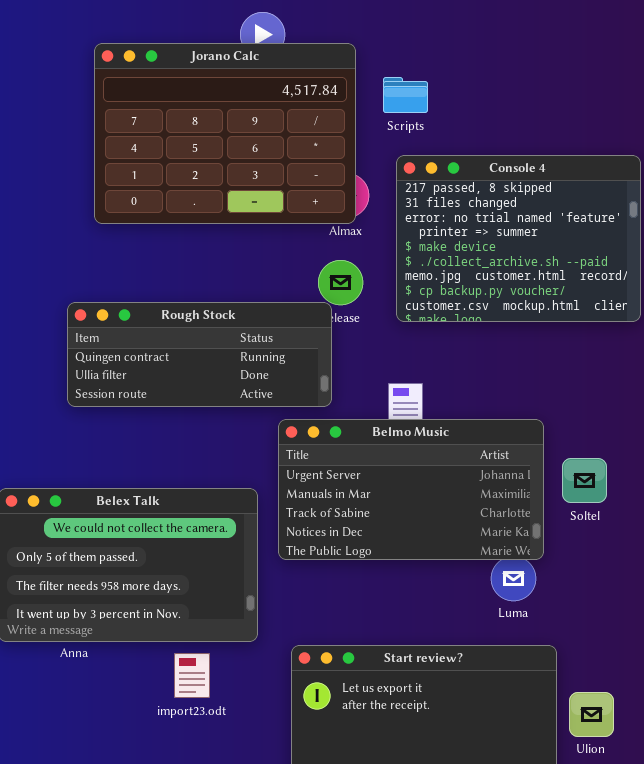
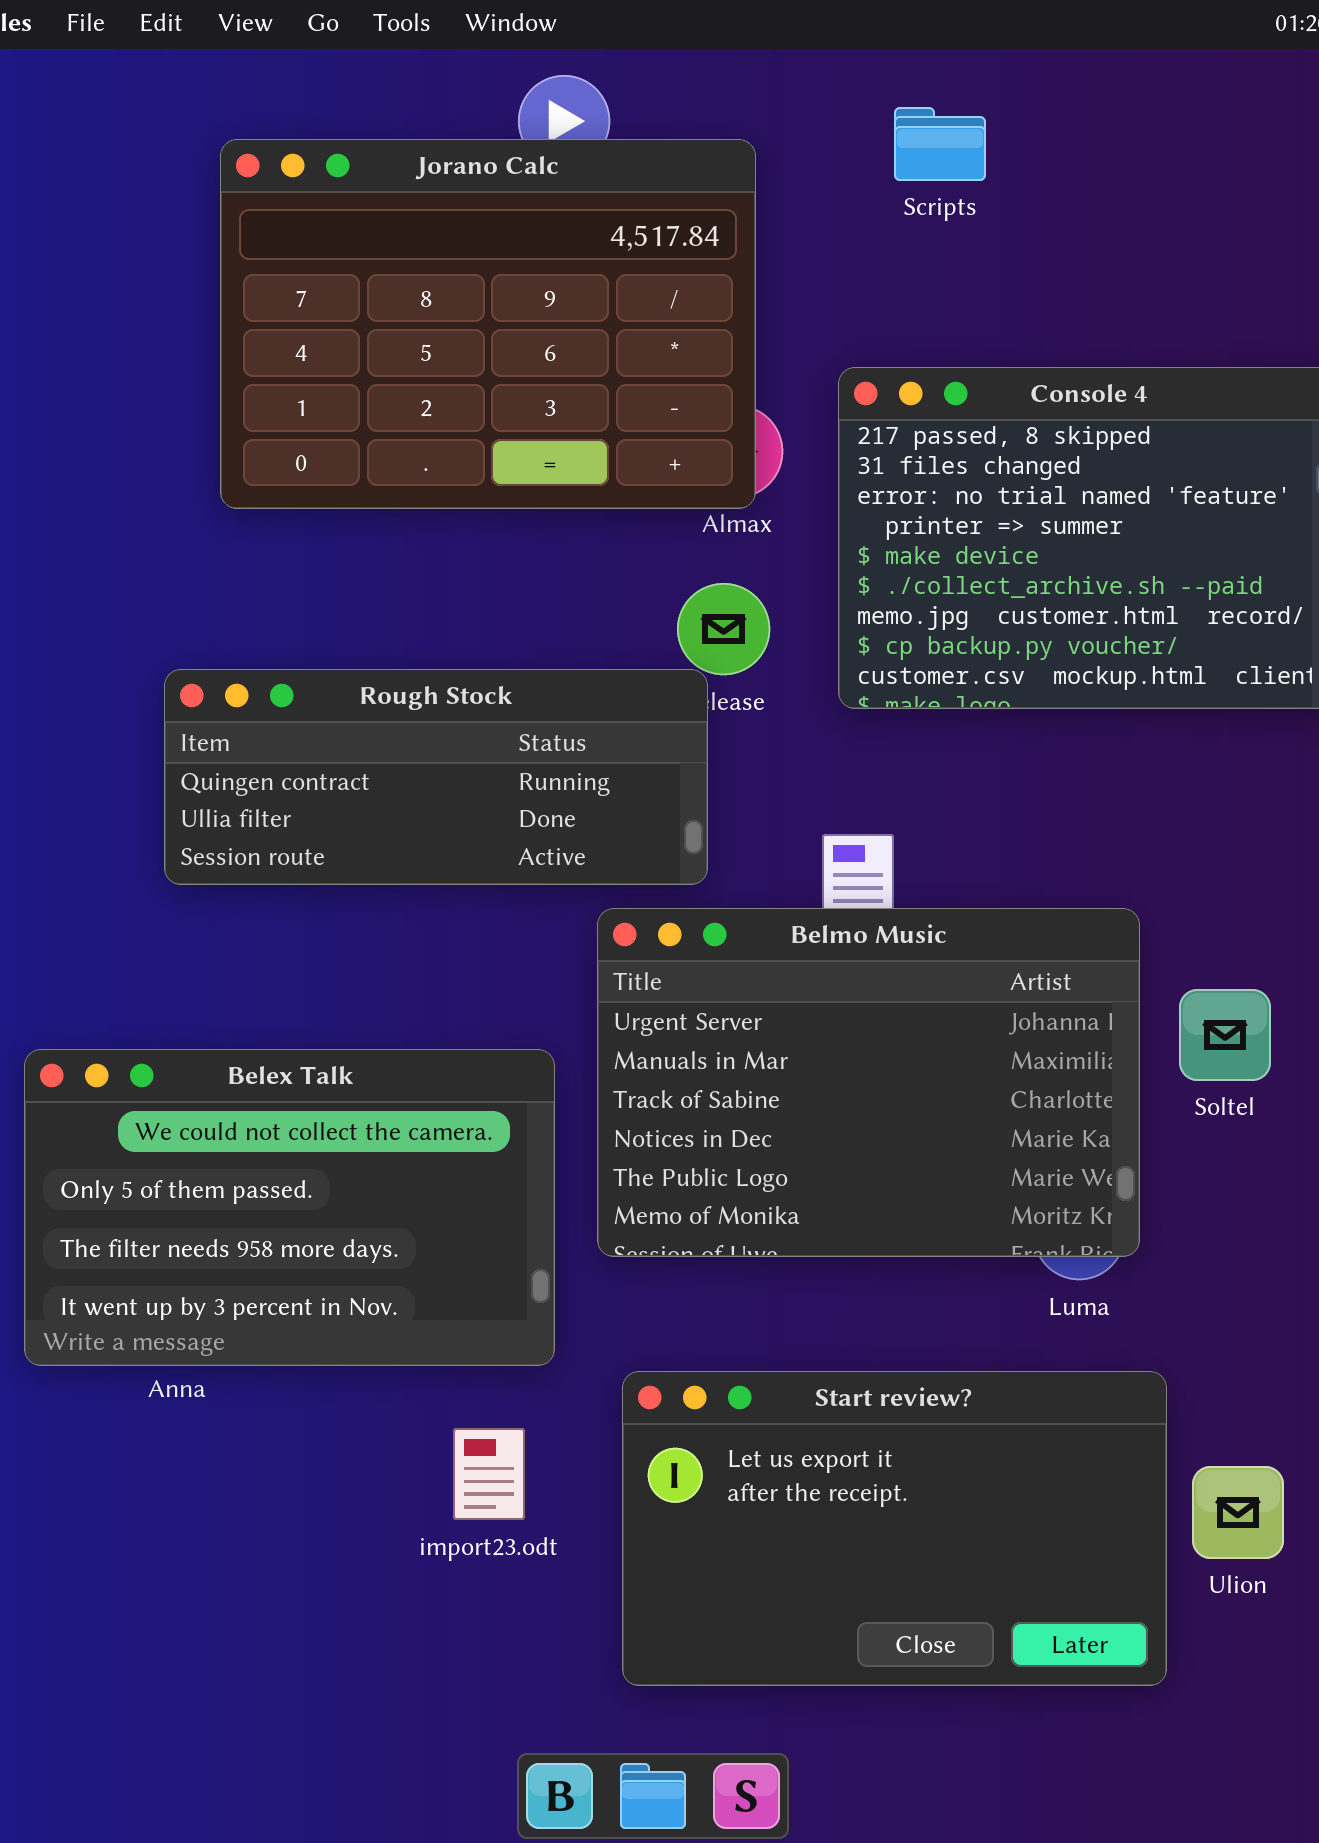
Scripts: [383,77,428,113] -> [894,107,986,181], moved
Belmo Music: [278,419,544,560] -> [597,908,1140,1257], resized
import23.odt: [174,653,210,698] -> [453,1428,525,1520], moved

